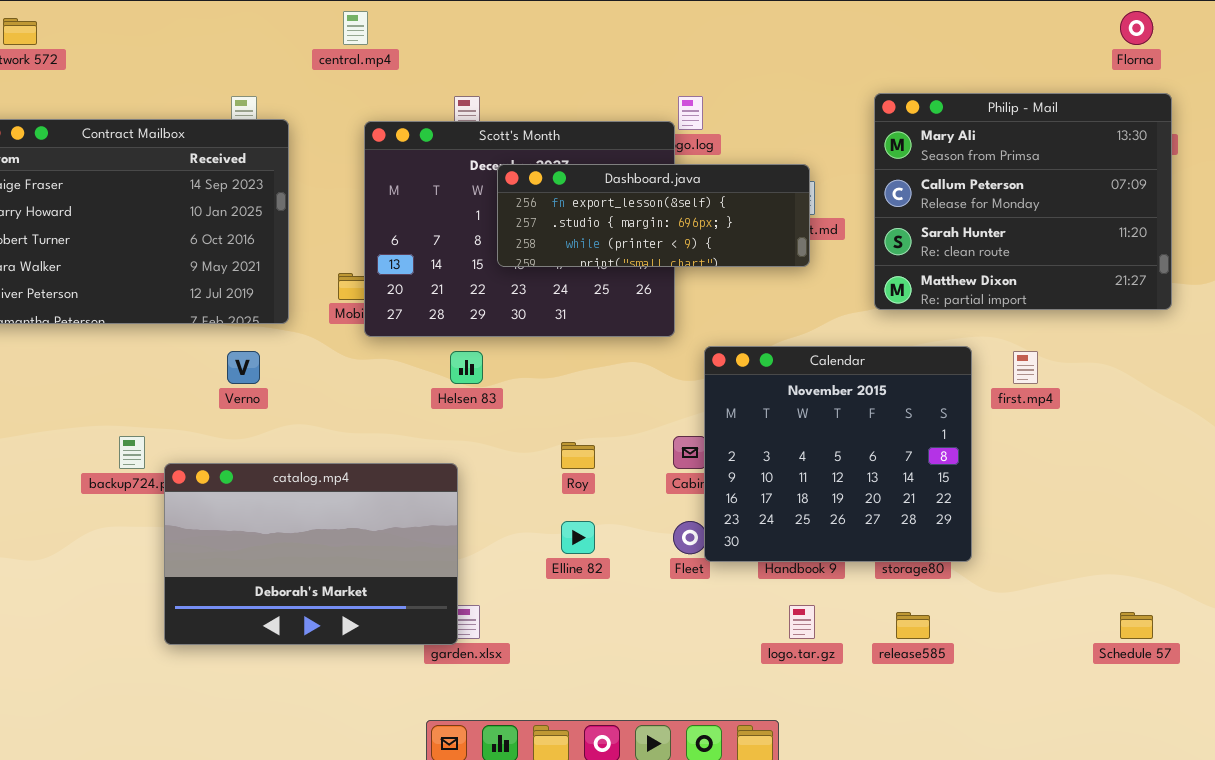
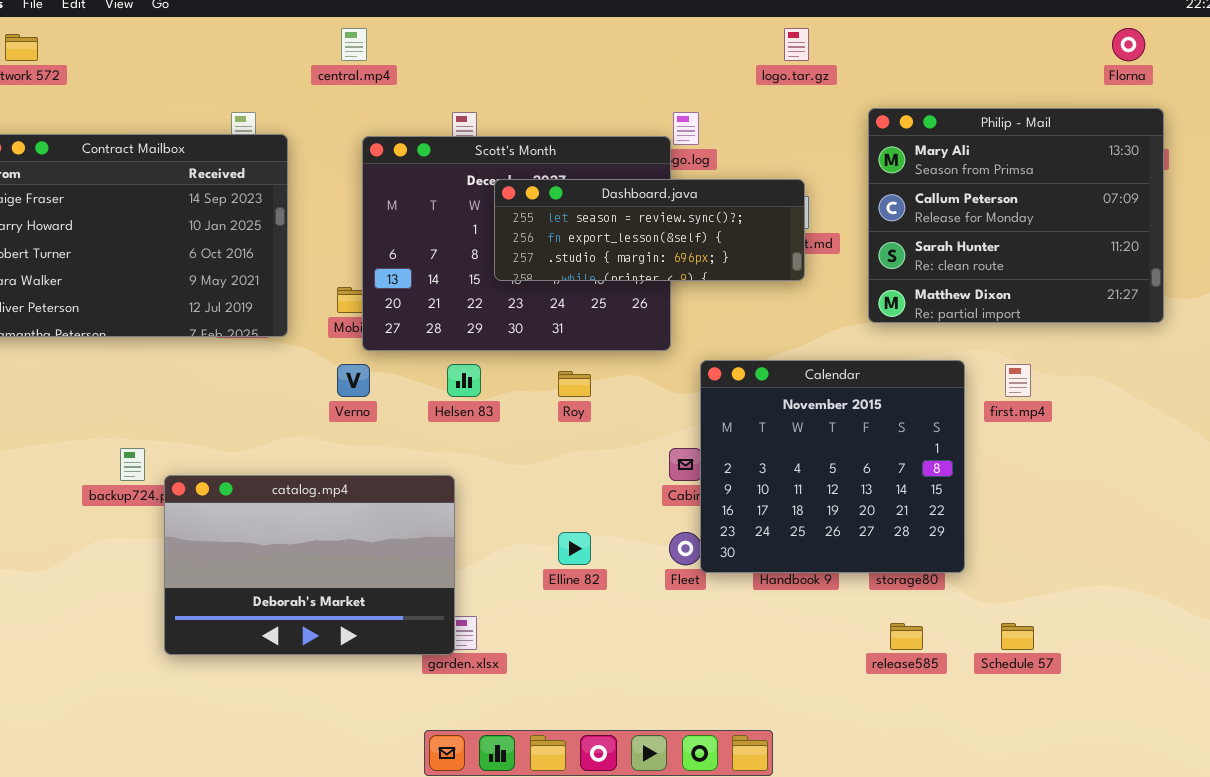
Dashboard.java: [497,164,810,267] -> [494,179,805,281], scrolled up 1 row
Verno: [227,351,260,384] -> [337,364,370,397], moved
Roy: [561,442,595,469] -> [558,371,591,397], moved
logo.tar.gz: [789,605,815,639] -> [784,28,809,61], moved
Schedule 57: [1120,612,1153,639] -> [1001,623,1034,650], moved

